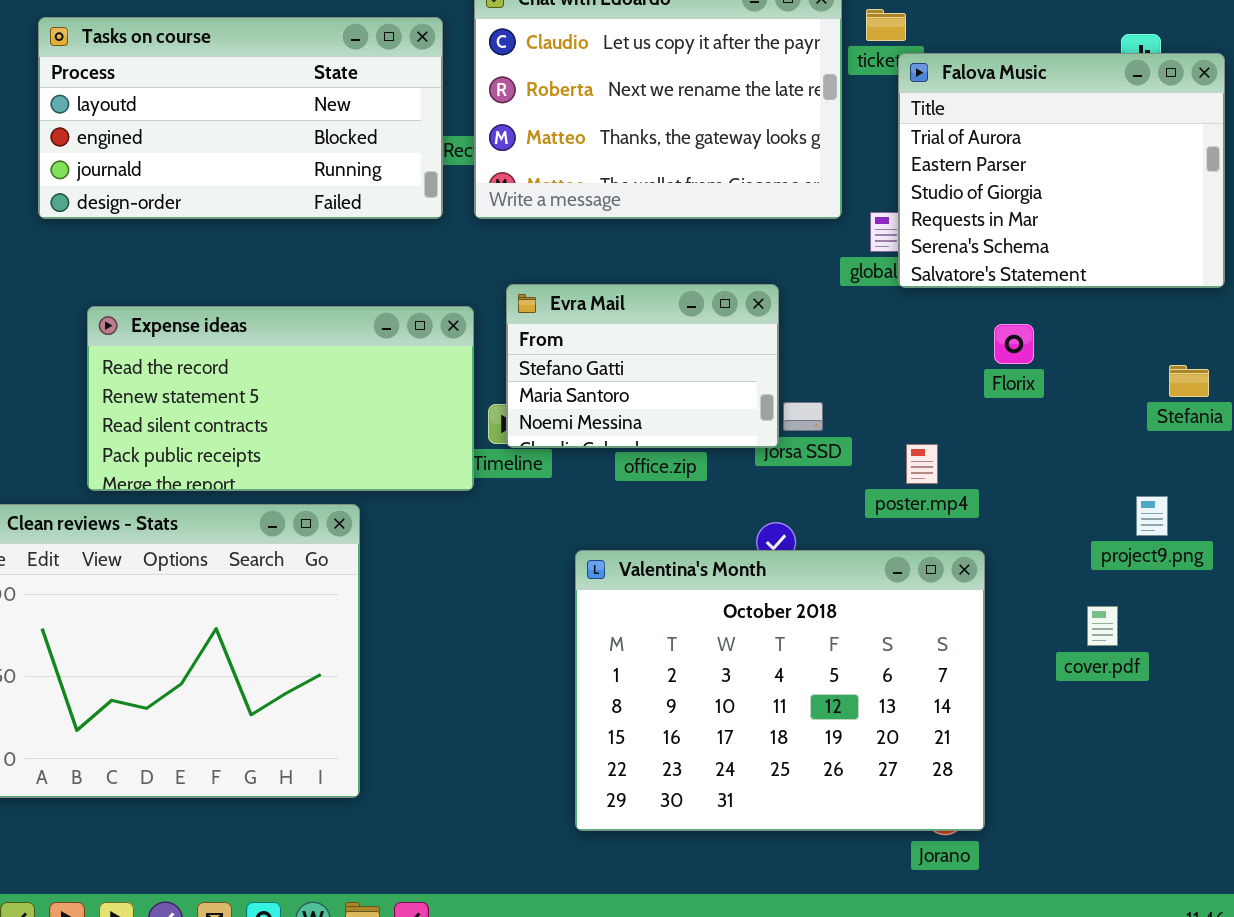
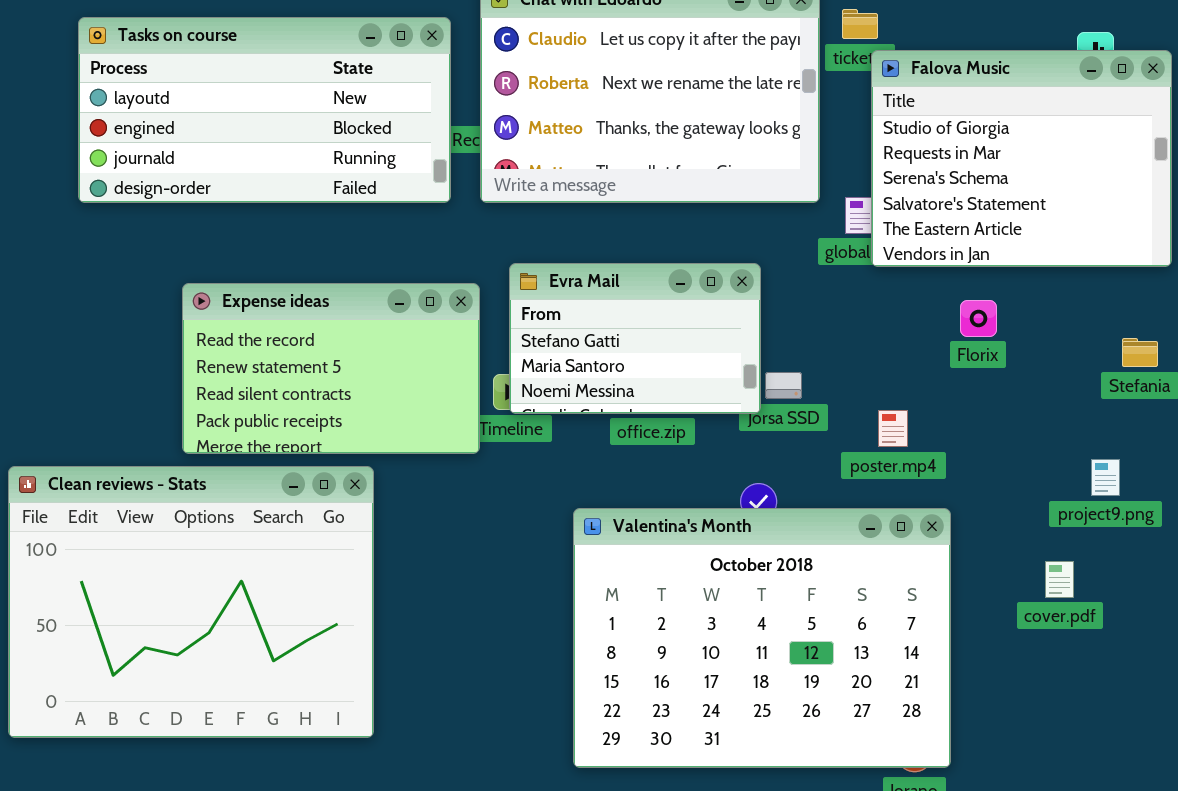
Falova Music: [898,53,1225,288] -> [871,50,1172,267], scrolled down 2 rows
Expense ideas: [87,306,474,491] -> [182,283,480,454], resized

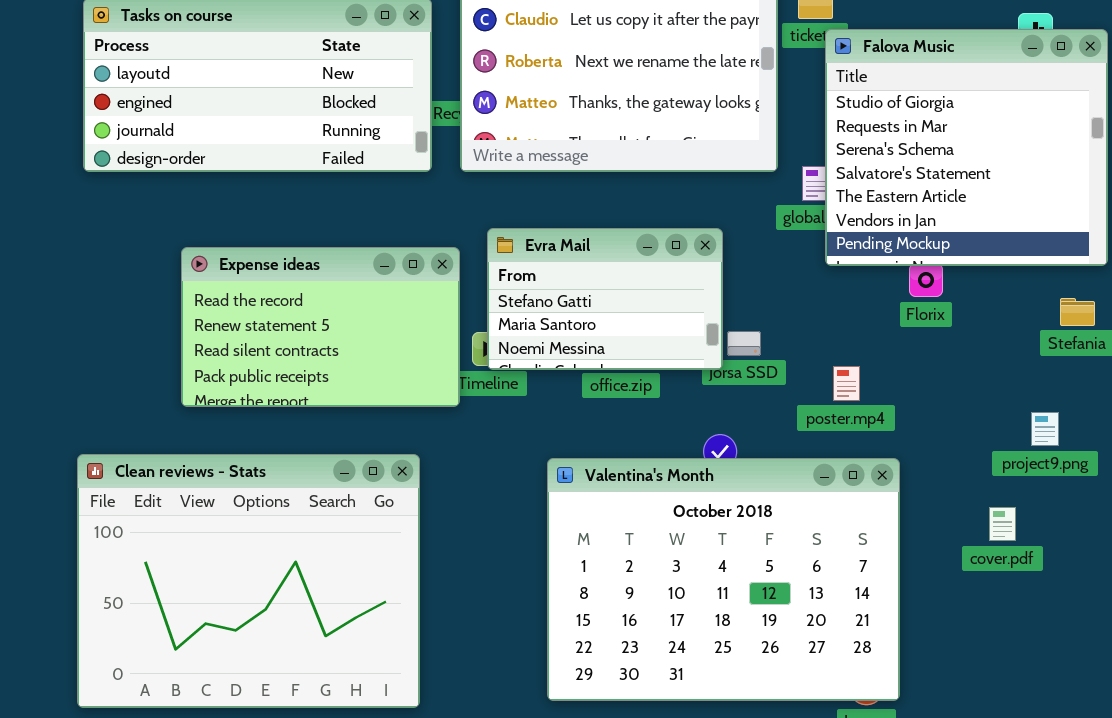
Falova Music: [871,50,1172,267] -> [825,29,1108,266], resized
Clean reviews - Stats: [8,466,374,738] -> [77,454,420,708], moved

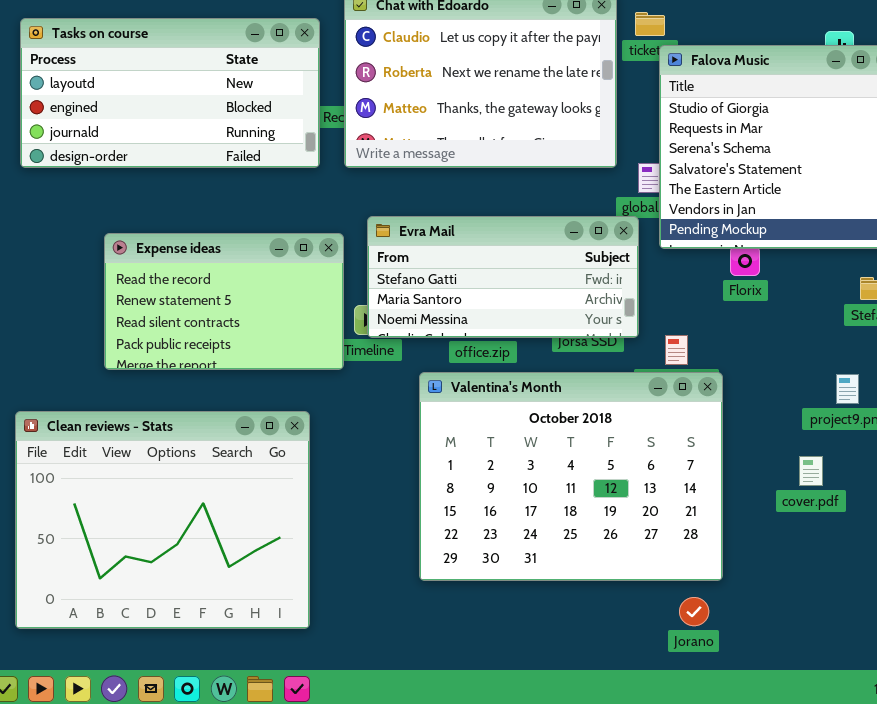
Evra Mail: [487,228,723,370] -> [367,216,639,338], resized
Valentina's Month: [547,458,900,701] -> [419,372,723,581], moved

